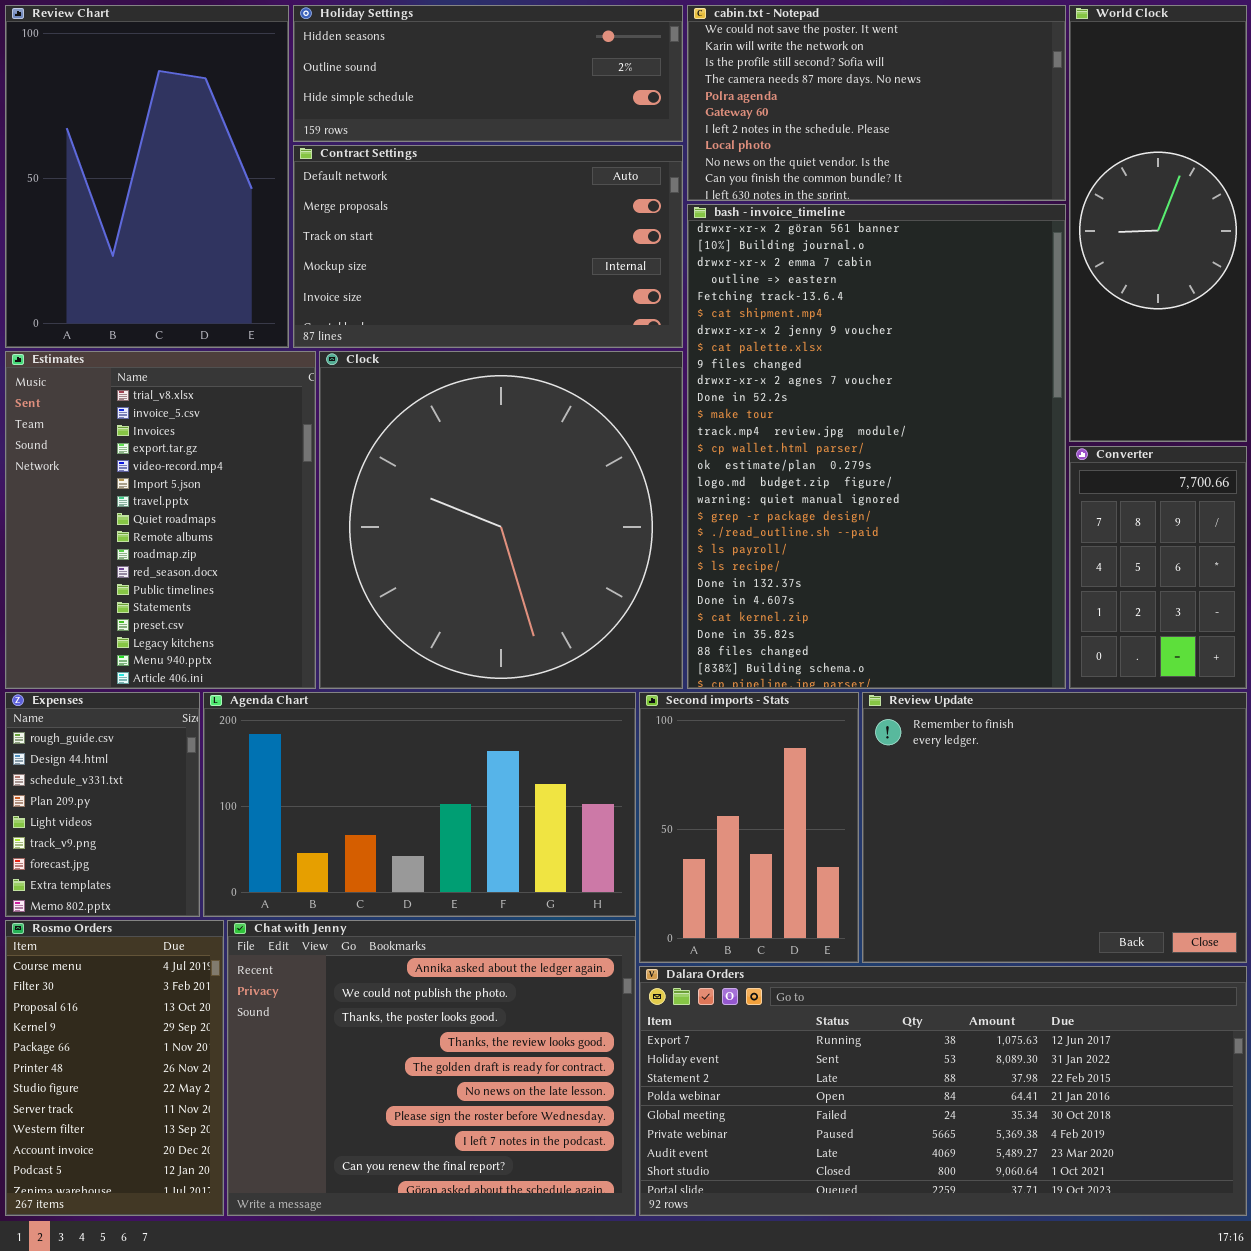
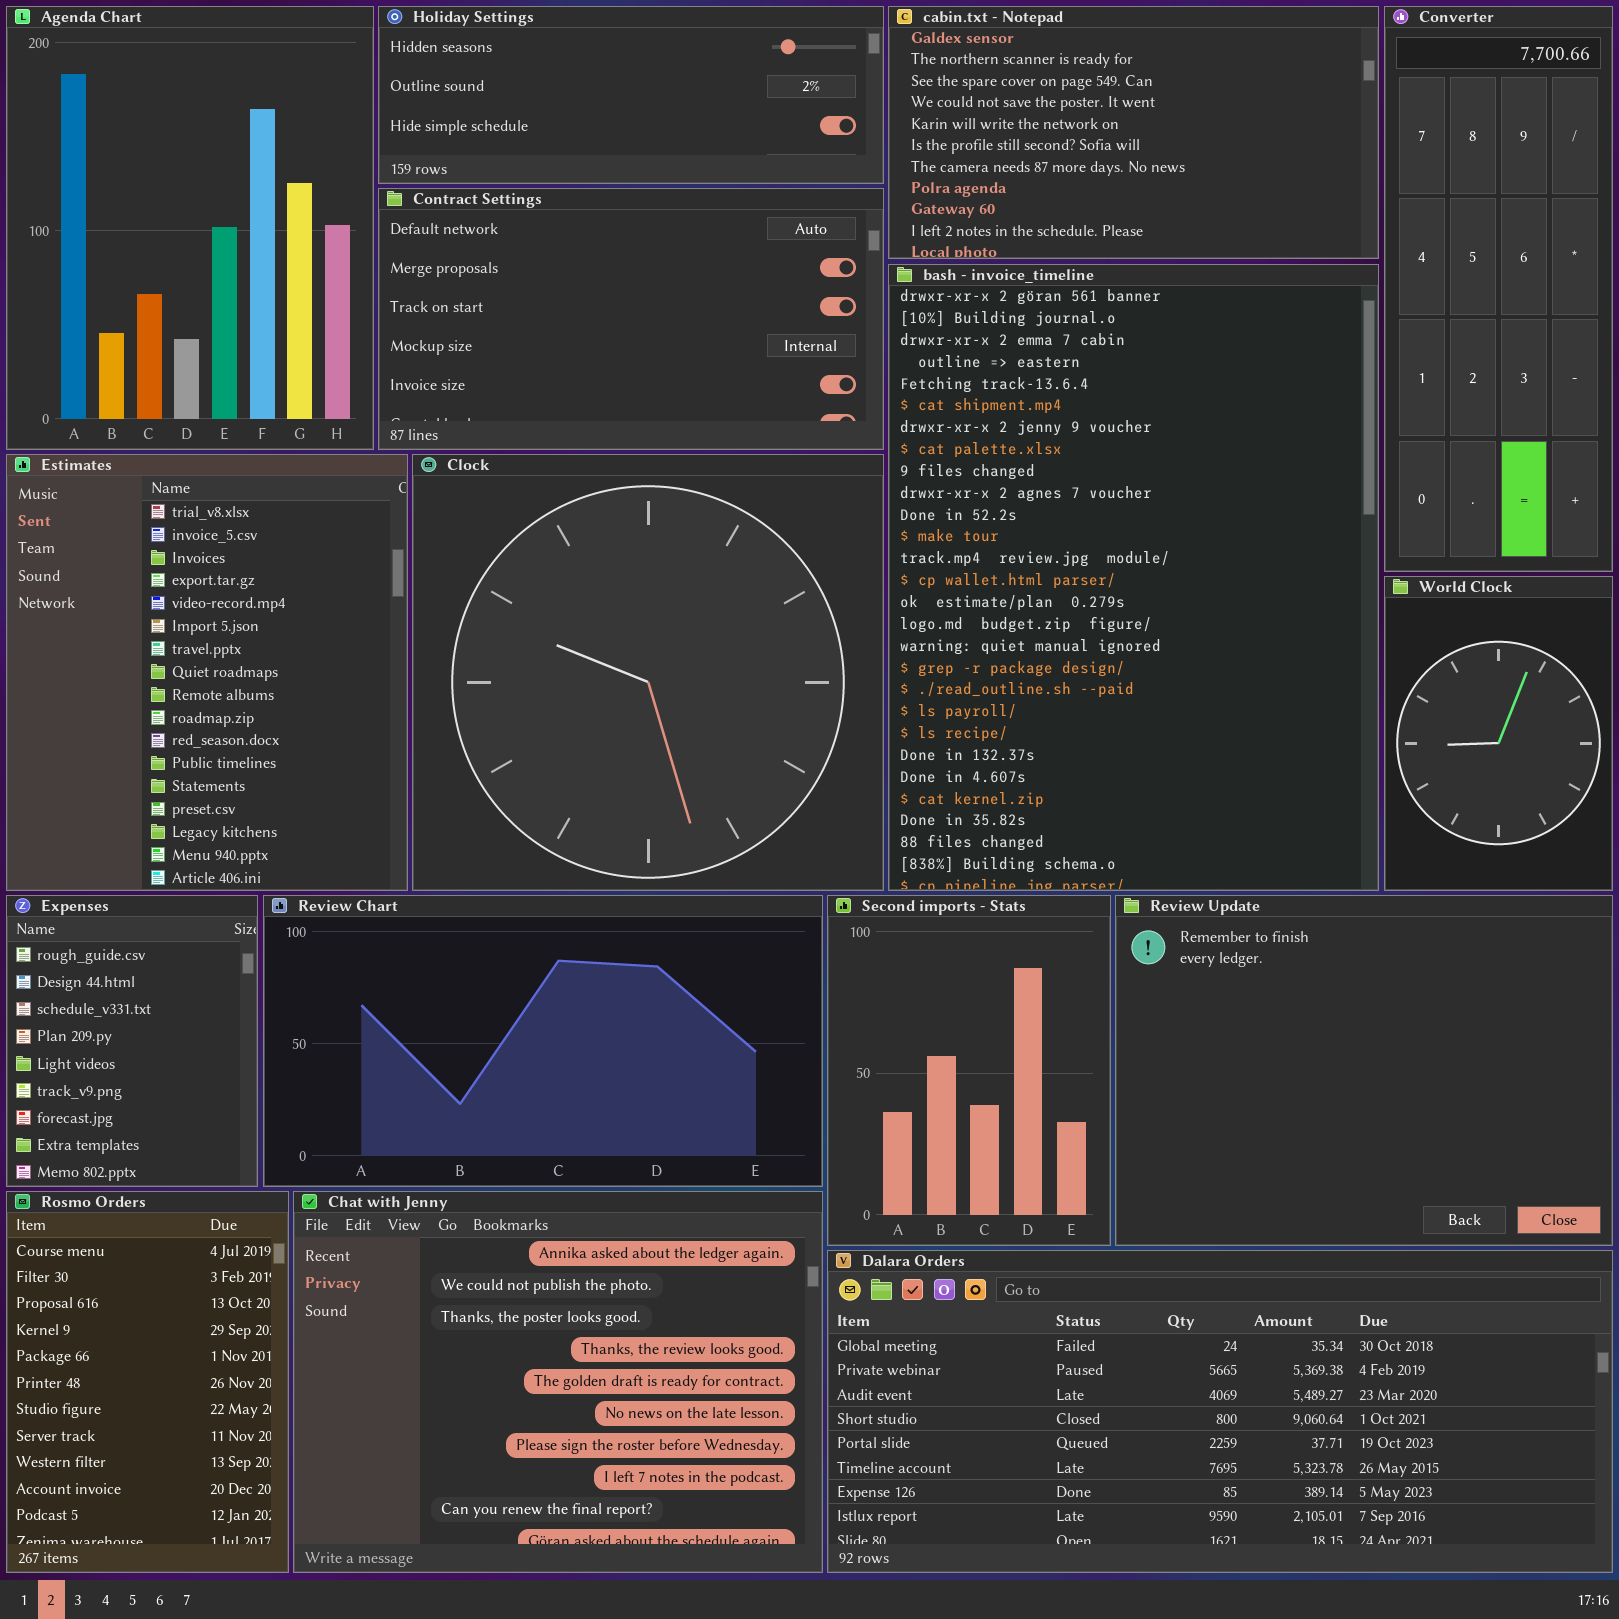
Review Chart: [5,5,289,348] -> [263,895,823,1187], moved, resized
cabin.txt - Notepad: [687,5,1066,201] -> [888,6,1379,259], scrolled up 3 rows
World Clock: [1069,5,1247,442] -> [1384,576,1613,891], moved, resized
Converter: [1069,446,1247,689] -> [1384,6,1613,572], moved, resized
Agenda Chart: [203,692,636,917] -> [6,6,374,450], moved, resized
Dalara Orders: [639,966,1247,1216] -> [827,1250,1613,1573], scrolled down 4 rows

